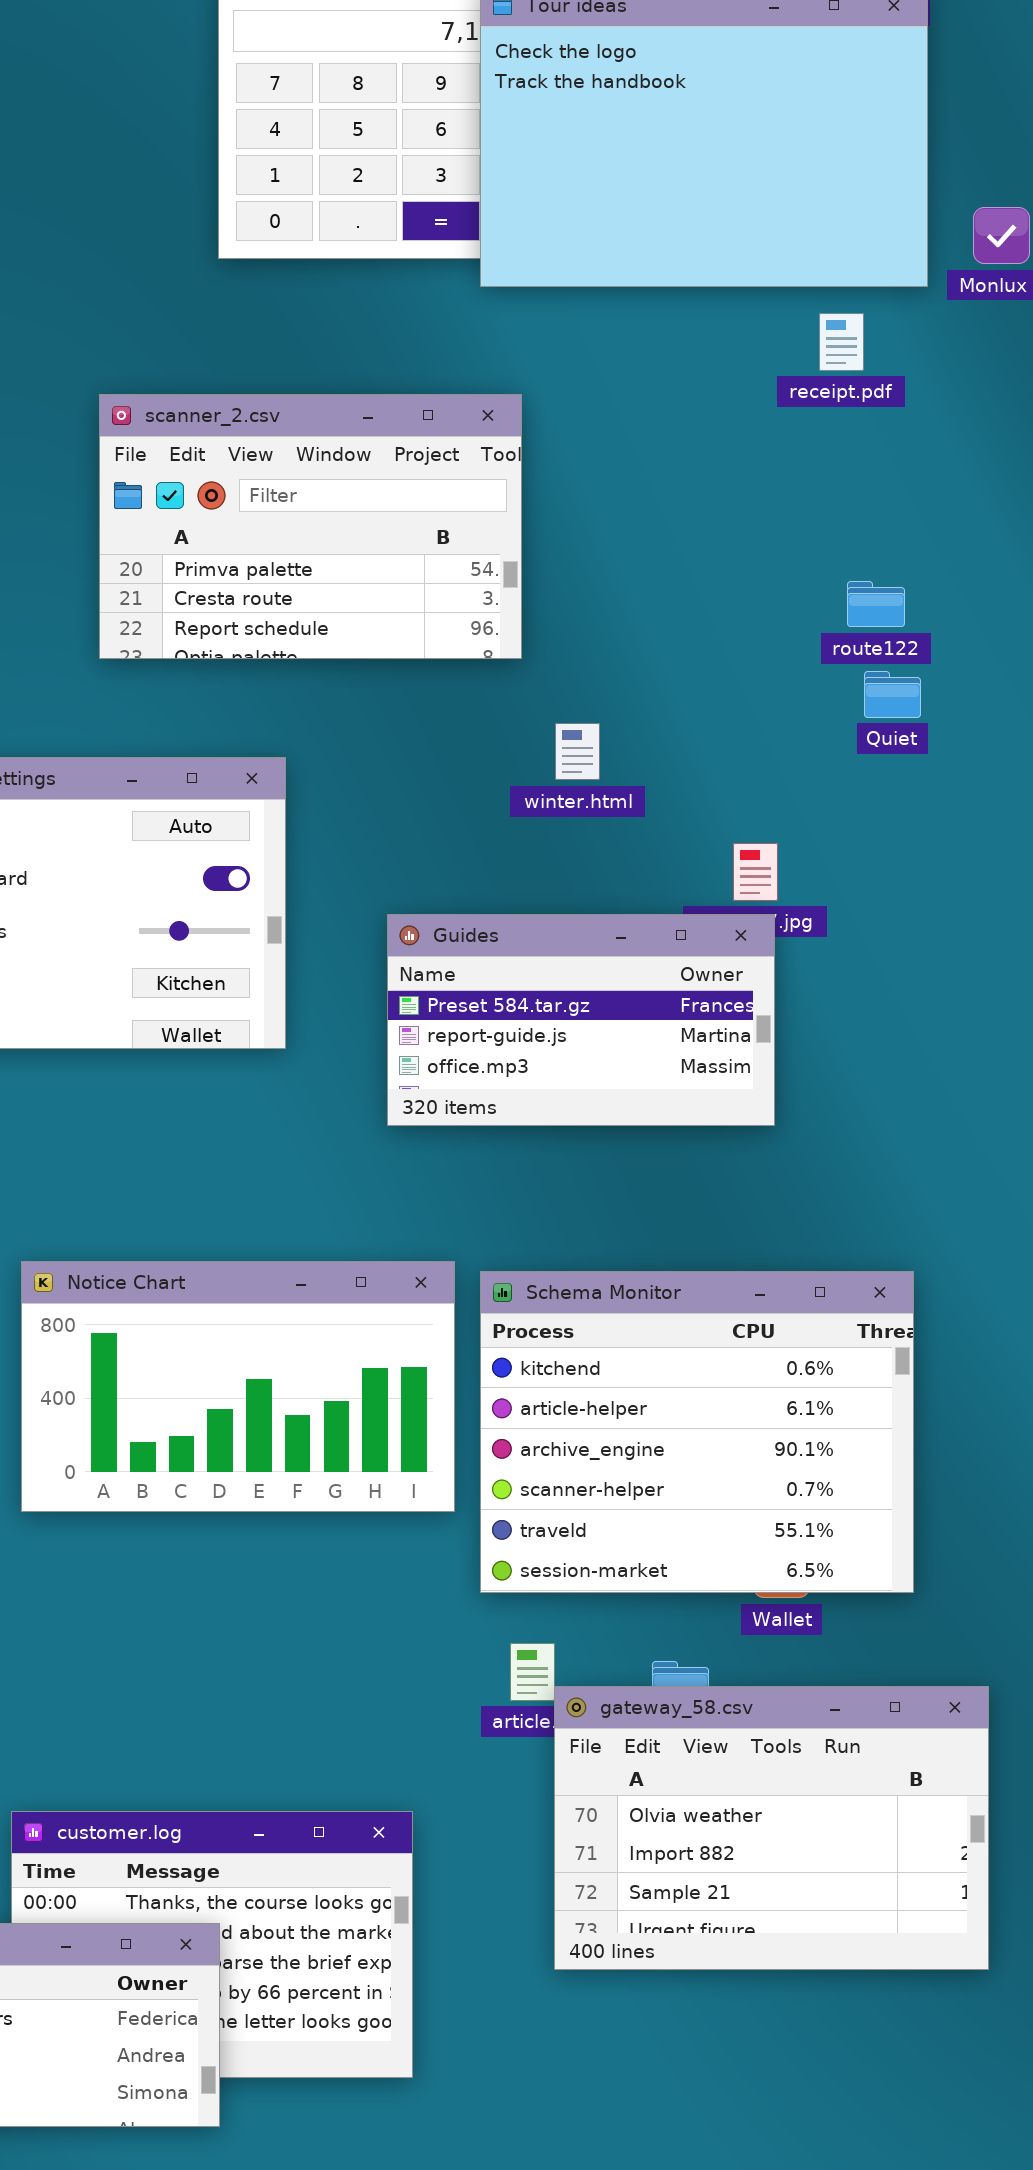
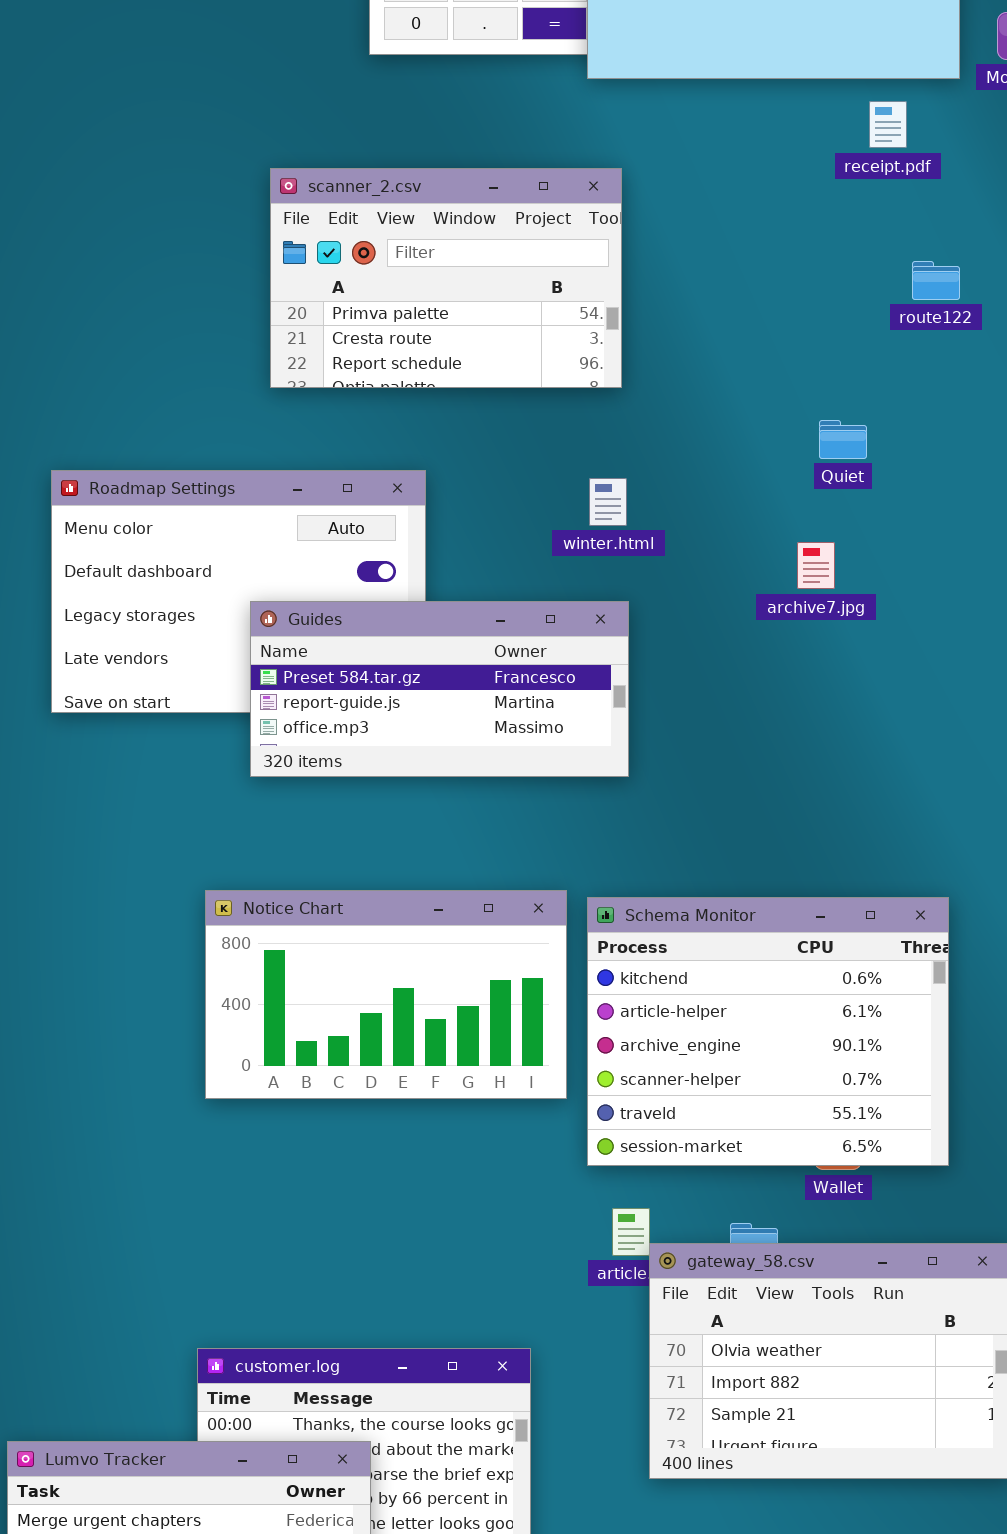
route122: [847,581,905,627] -> [912,261,960,300], moved
Quiet: [864,671,921,718] -> [819,420,867,459], moved
winter.html: [555,723,600,780] -> [589,478,627,526], moved
Guides: [387,914,775,1126] -> [250,601,629,777], moved, resized

